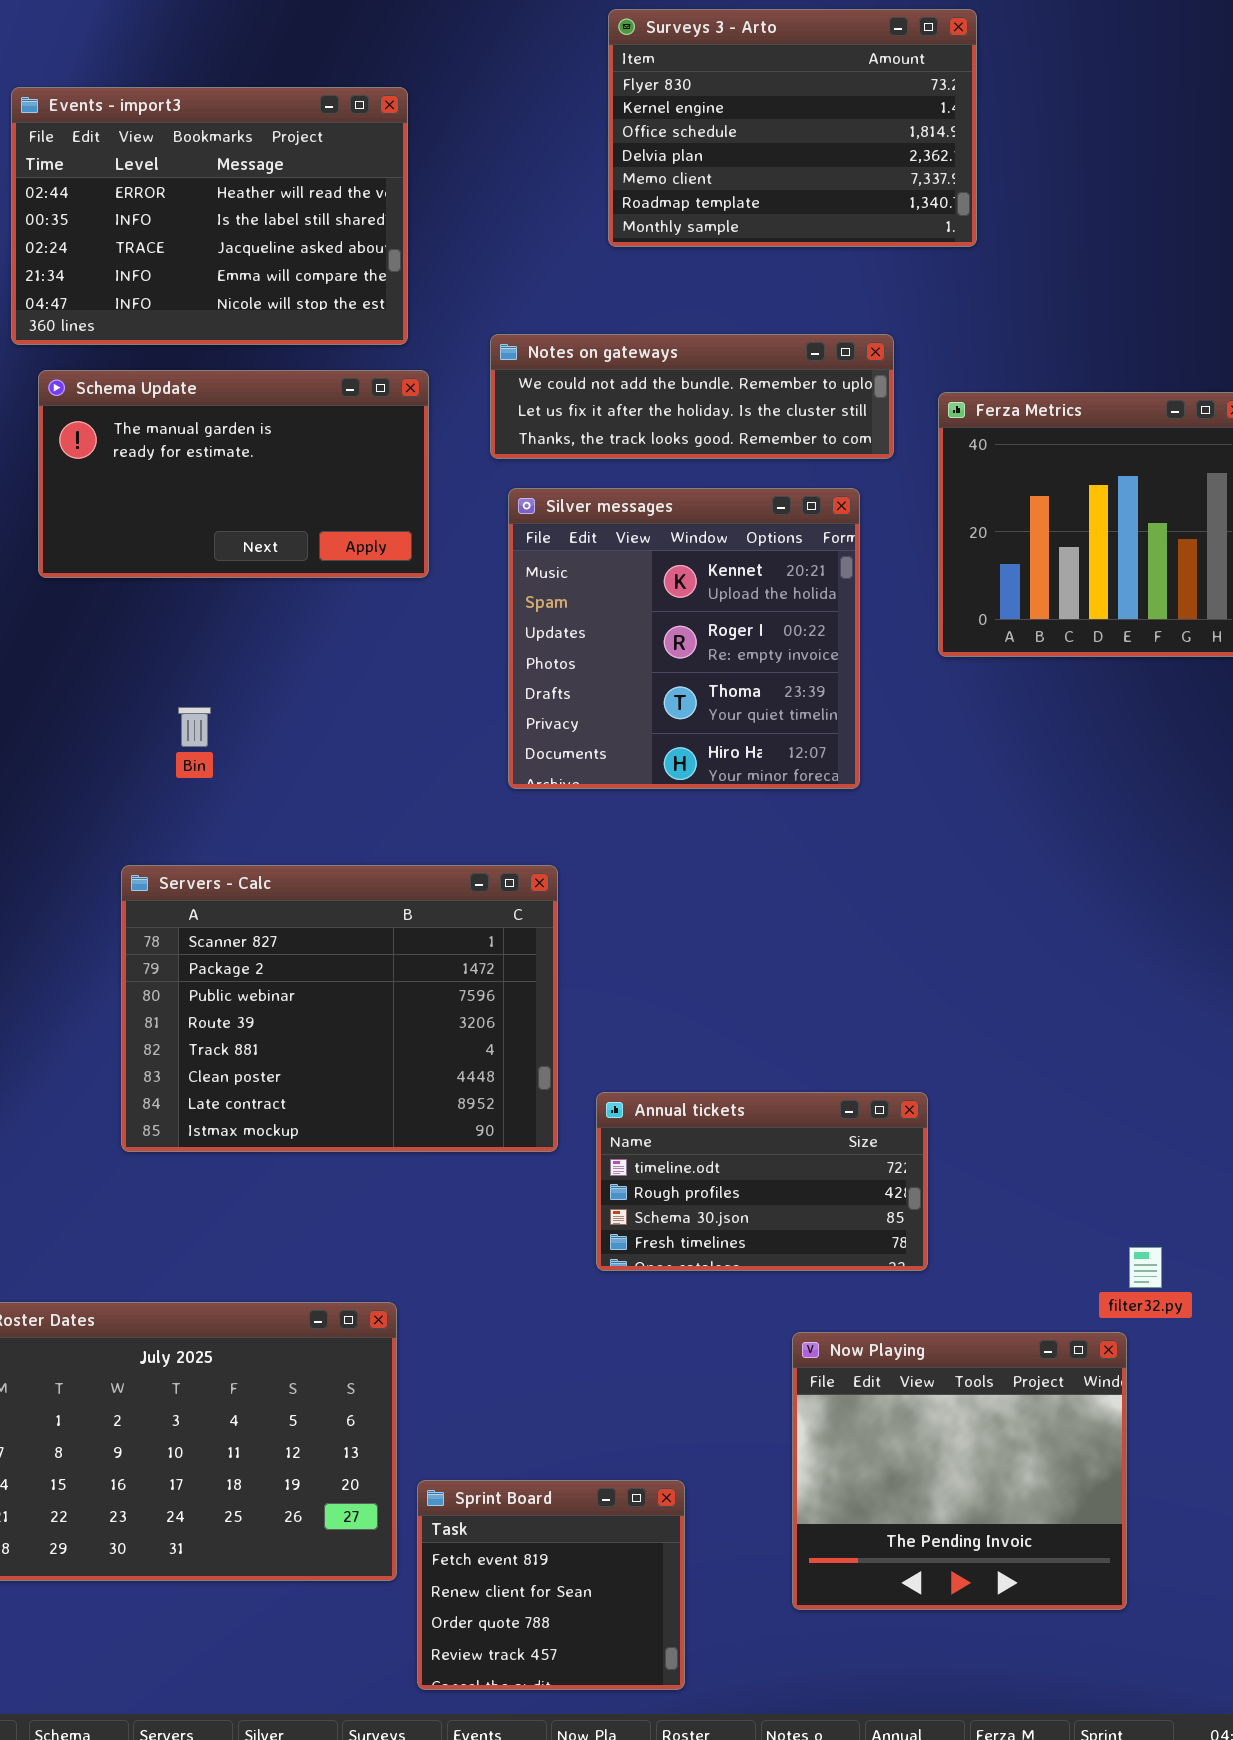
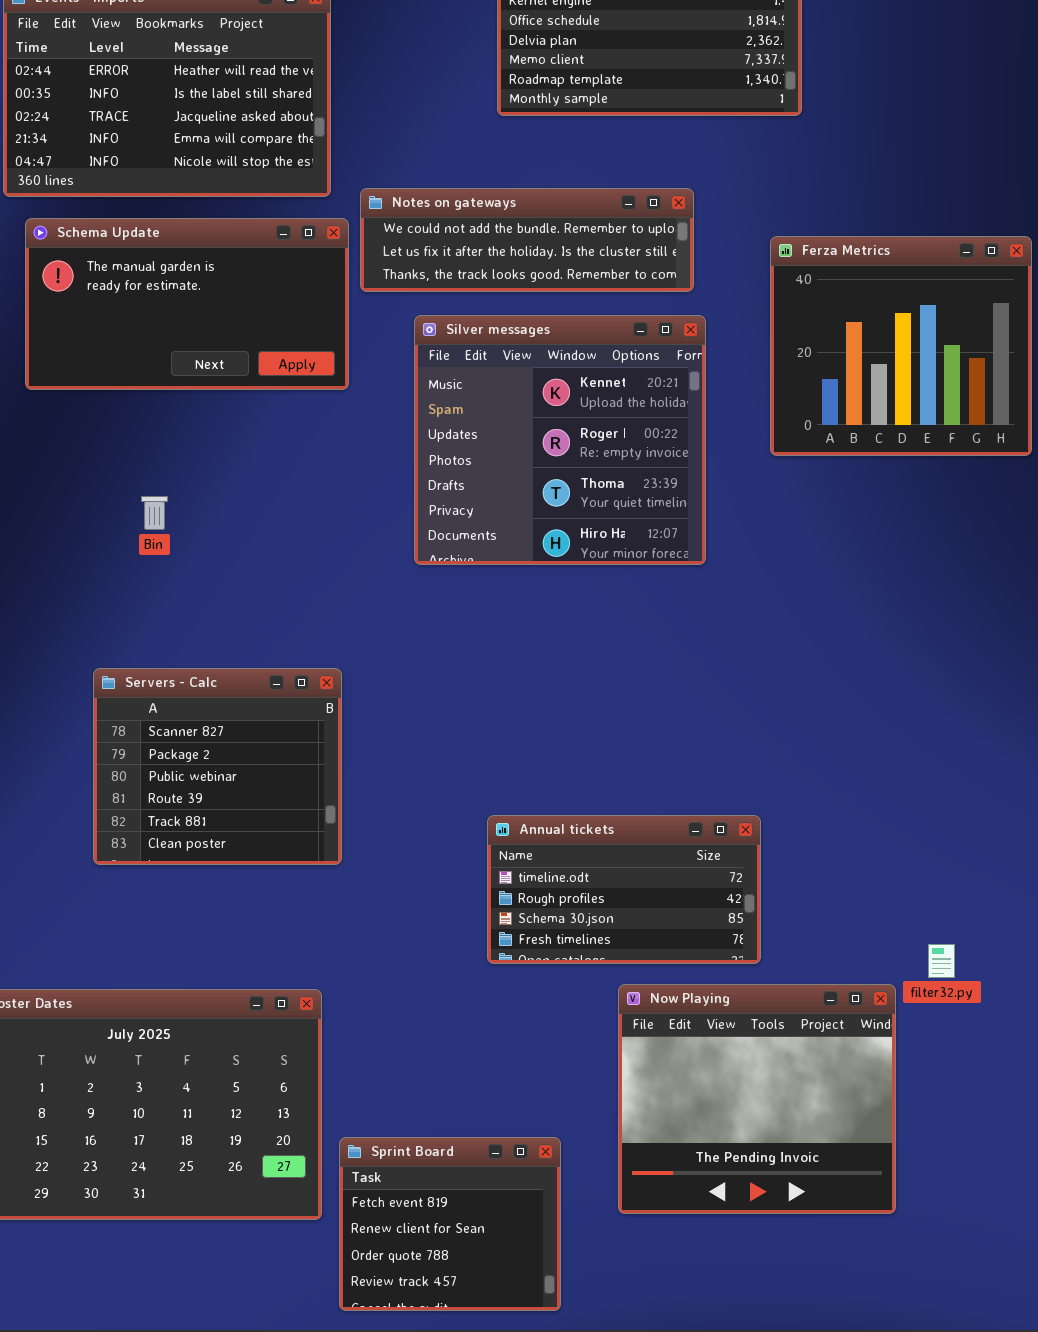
Notes on gateways: [490,334,894,459] -> [360,188,694,292], moved
Servers - Calc: [121,865,558,1152] -> [93,668,342,865], resized
Now Playing: [792,1332,1127,1610] -> [618,984,896,1214], moved

